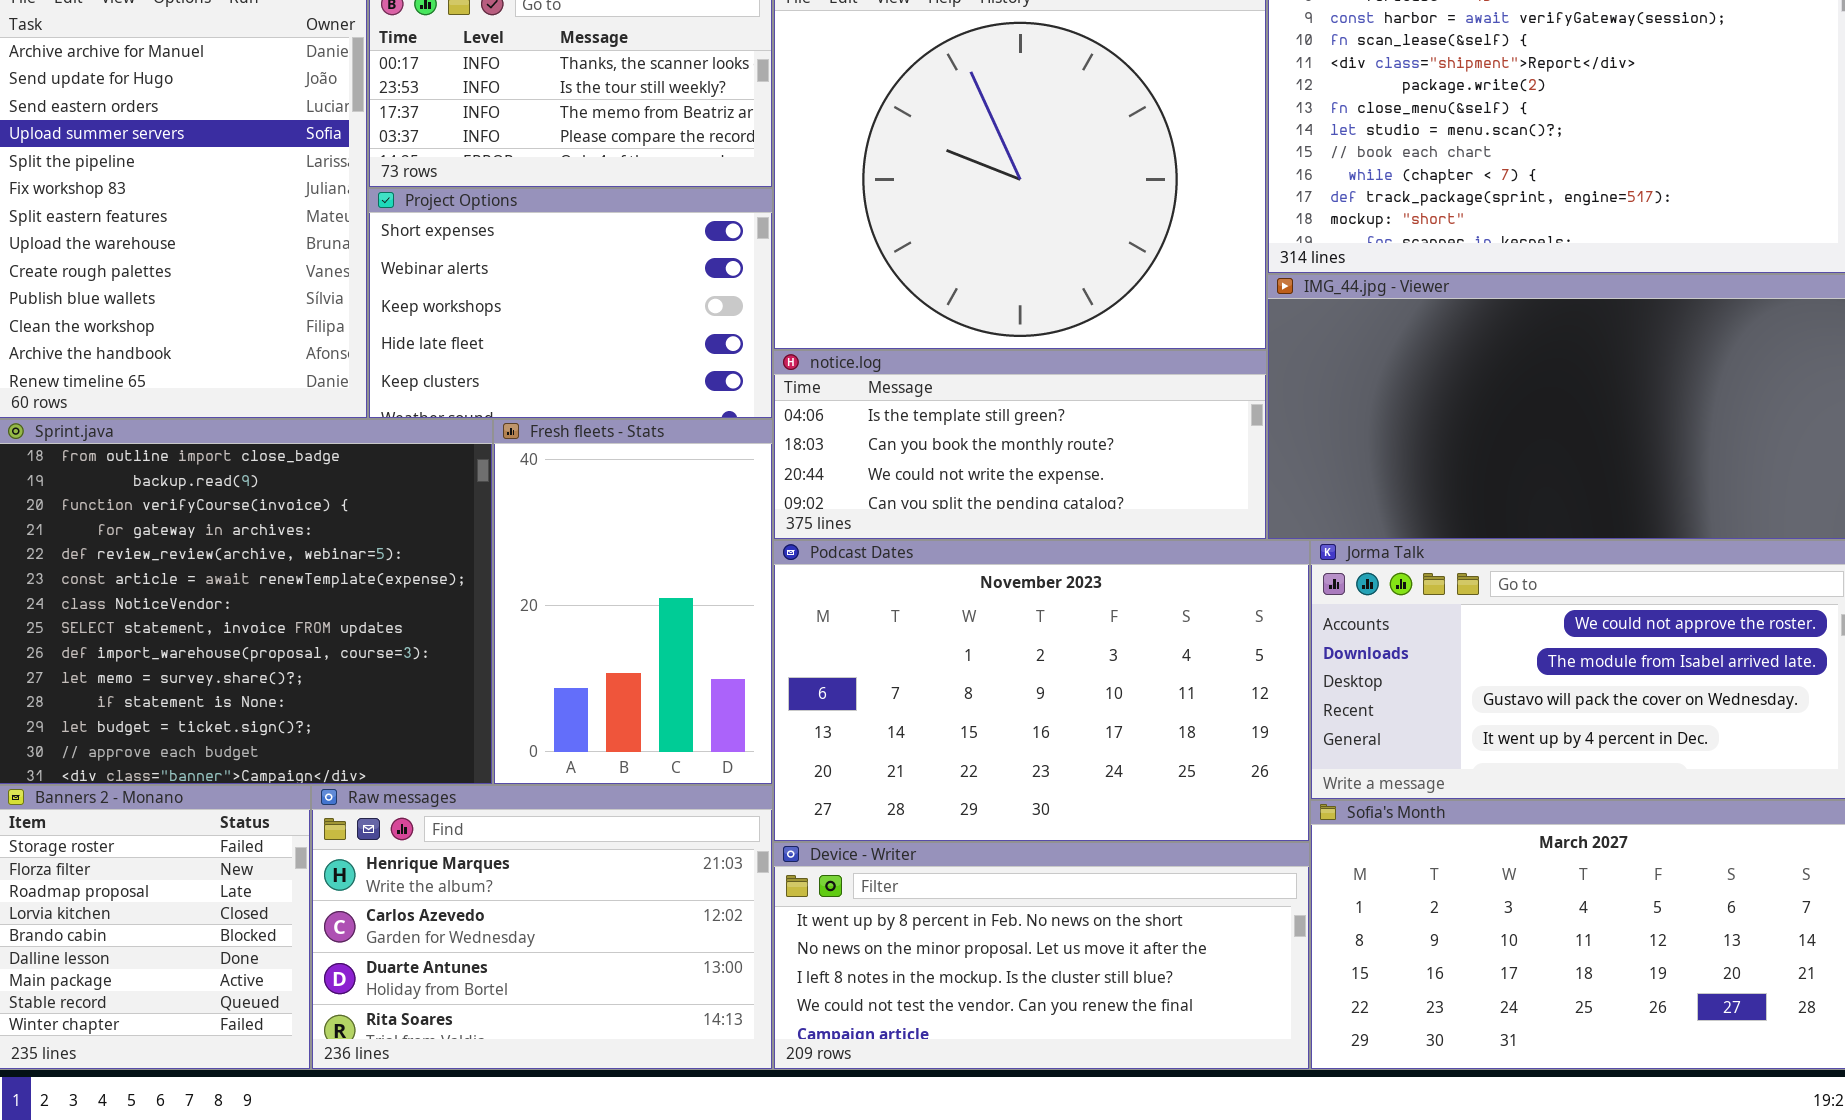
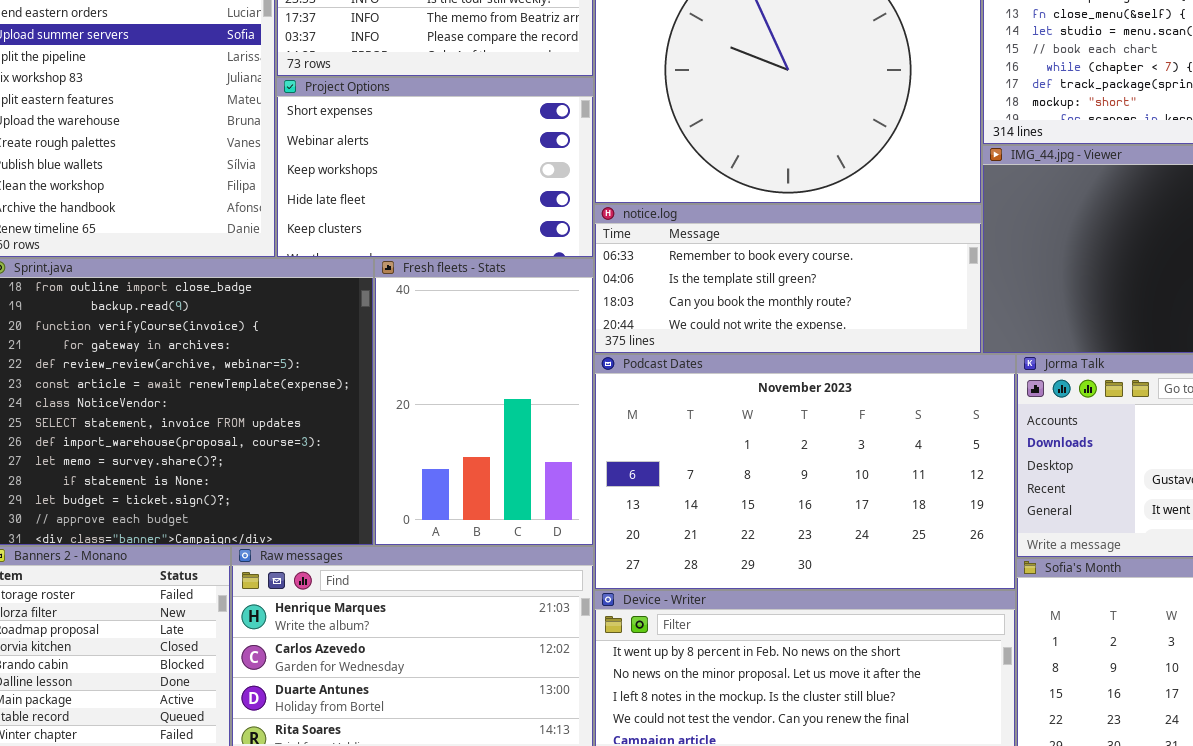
notice.log: [773,350,1267,540] -> [594,204,982,354], scrolled up 1 row

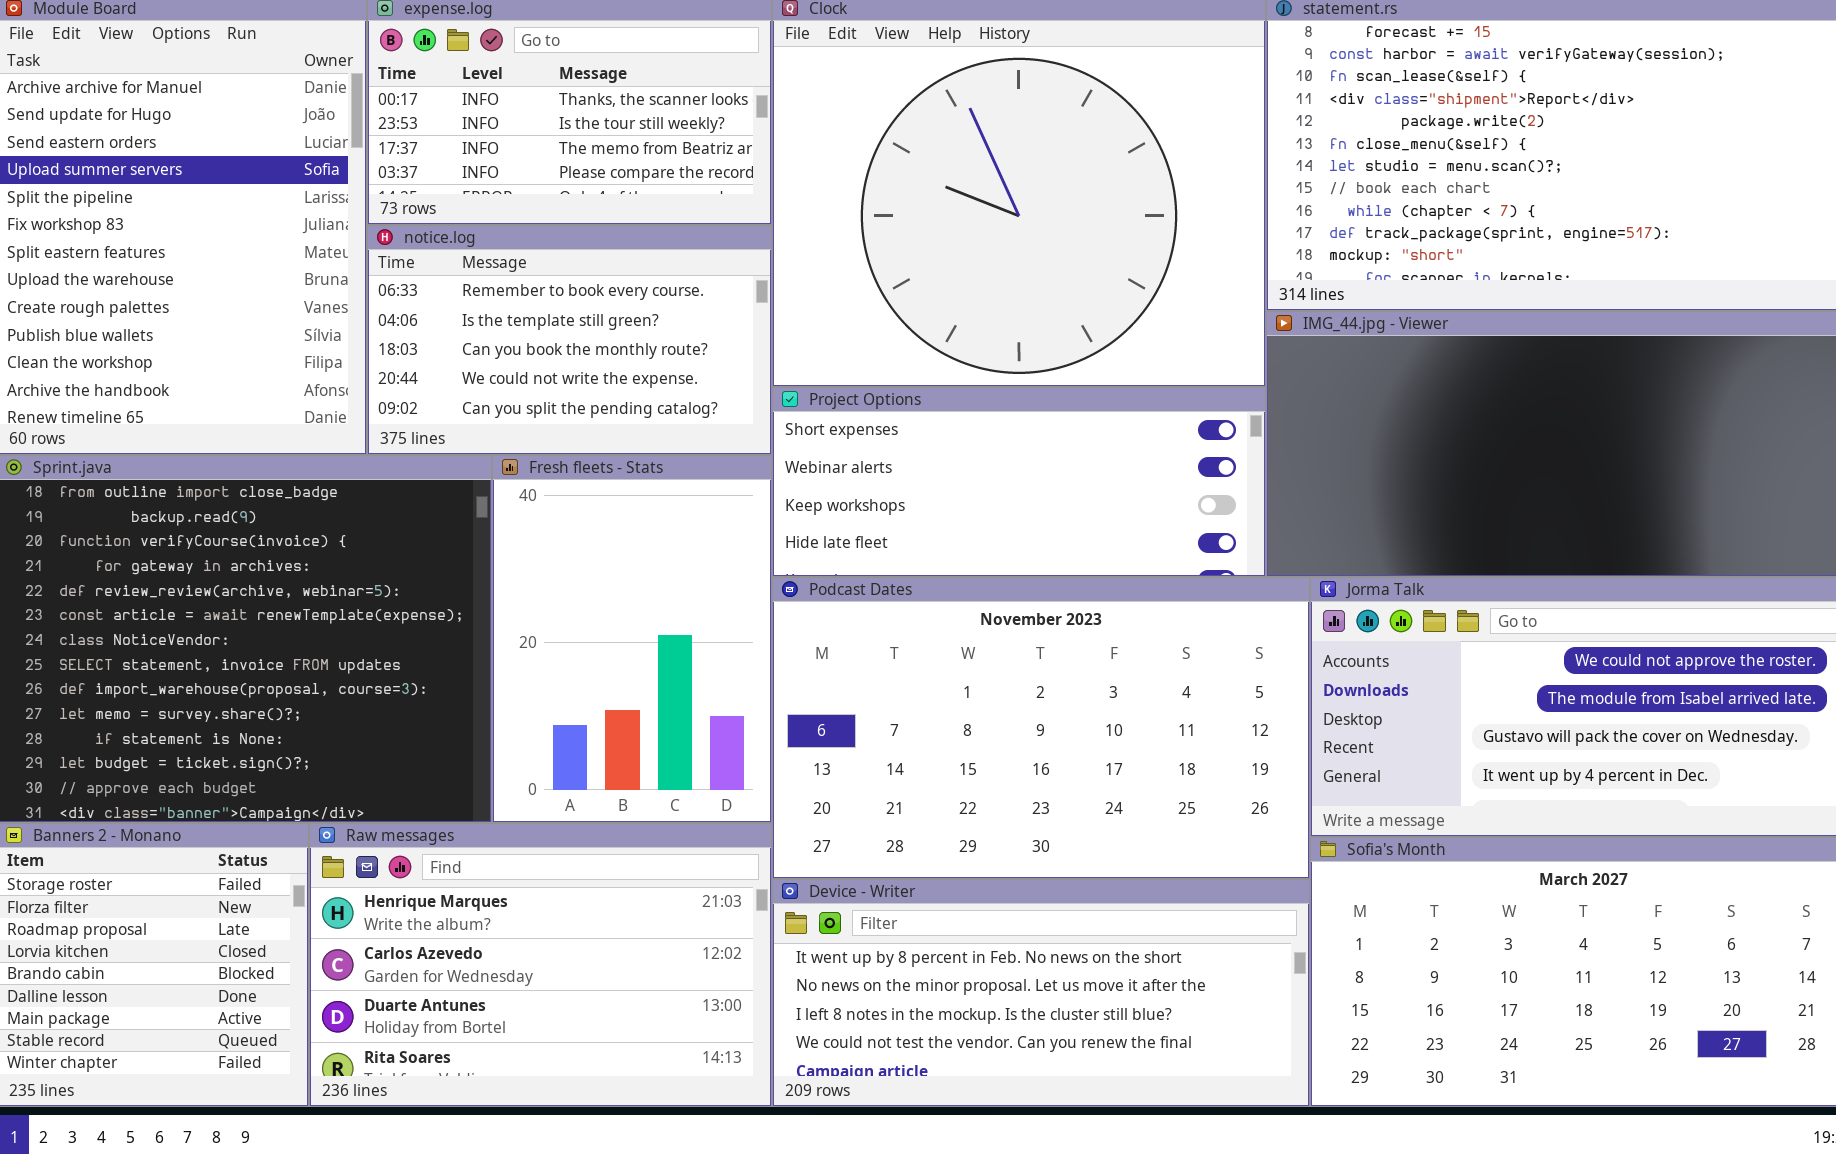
Project Options: [276,77,594,258] -> [772,387,1266,577], moved, resized
notice.log: [594,204,982,354] -> [367,225,772,455], moved, resized

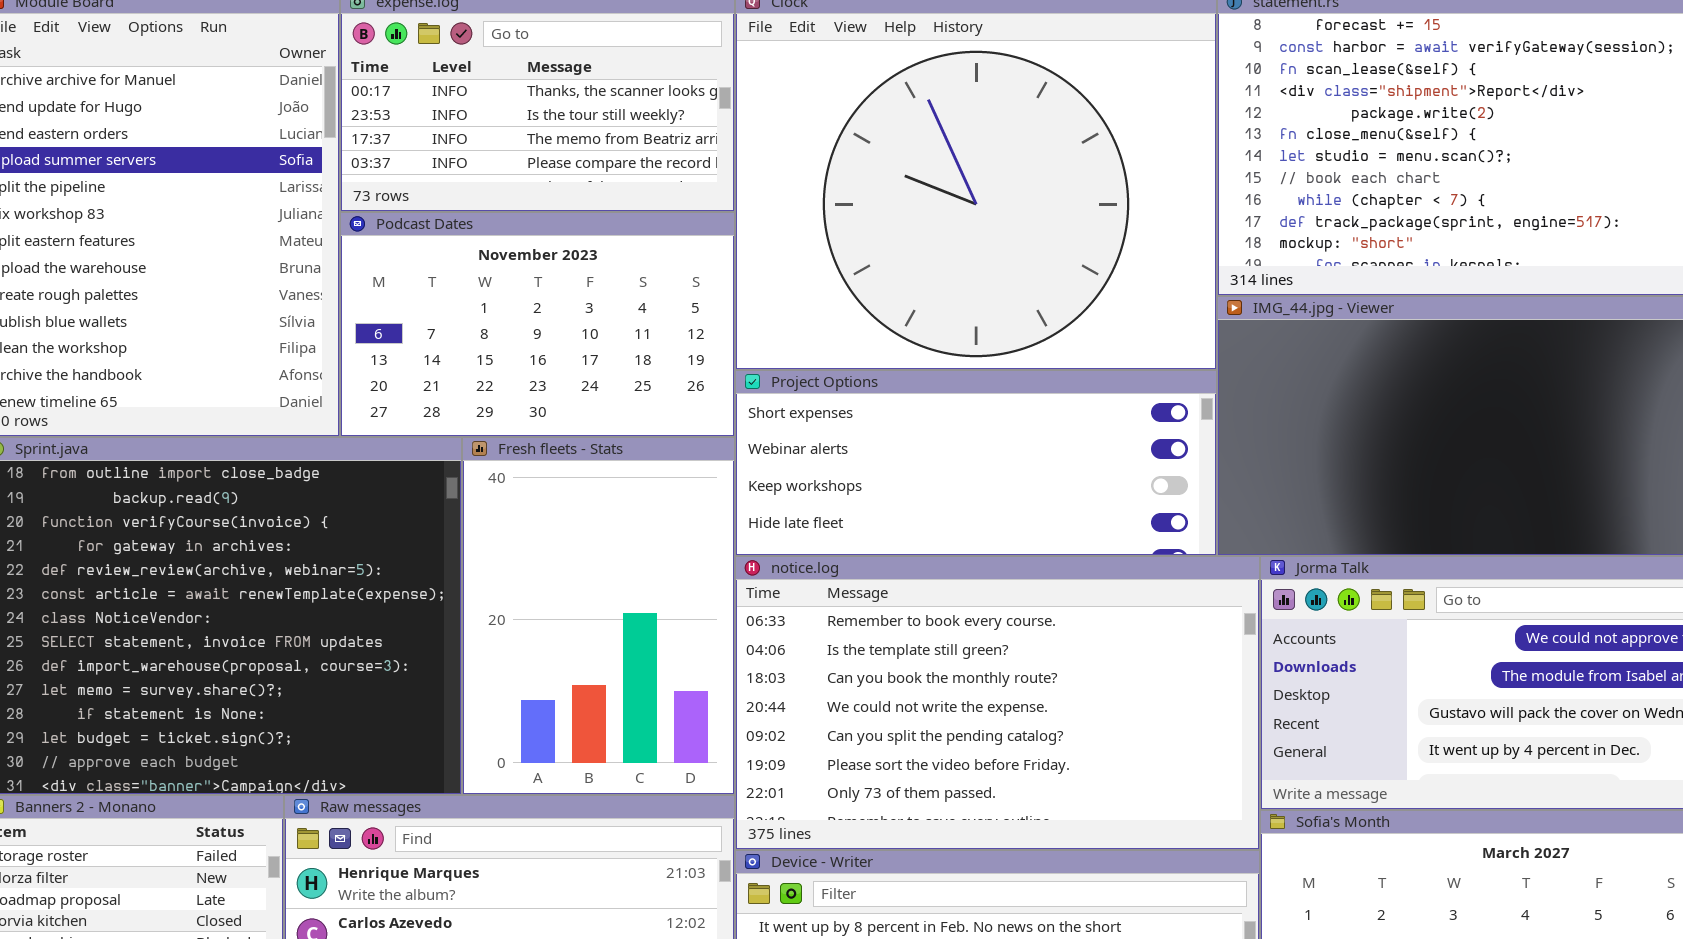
notice.log: [367,225,772,455] -> [735,556,1260,850], moved, resized
Podcast Dates: [772,577,1310,879] -> [340,212,735,437], moved, resized

